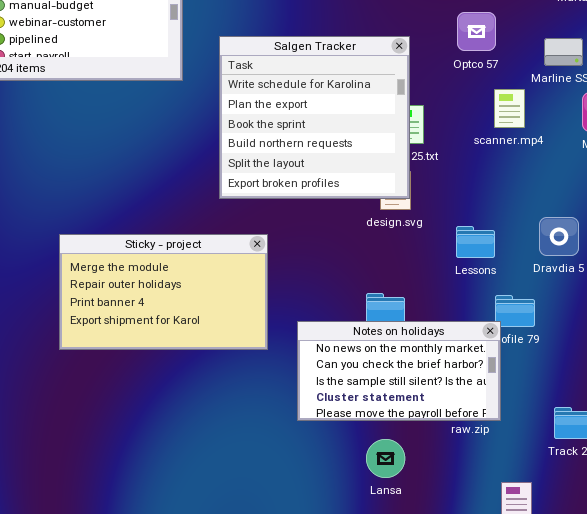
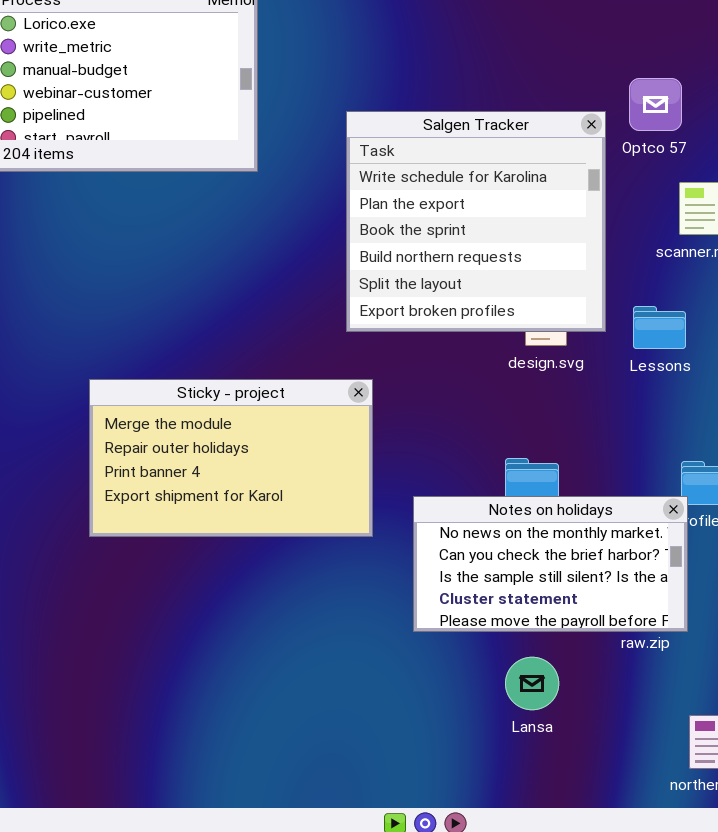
Salgen Tracker: [219,36,410,199] -> [346,111,606,332], moved
Lessons: [456,226,495,258] -> [633,306,686,349], moved

